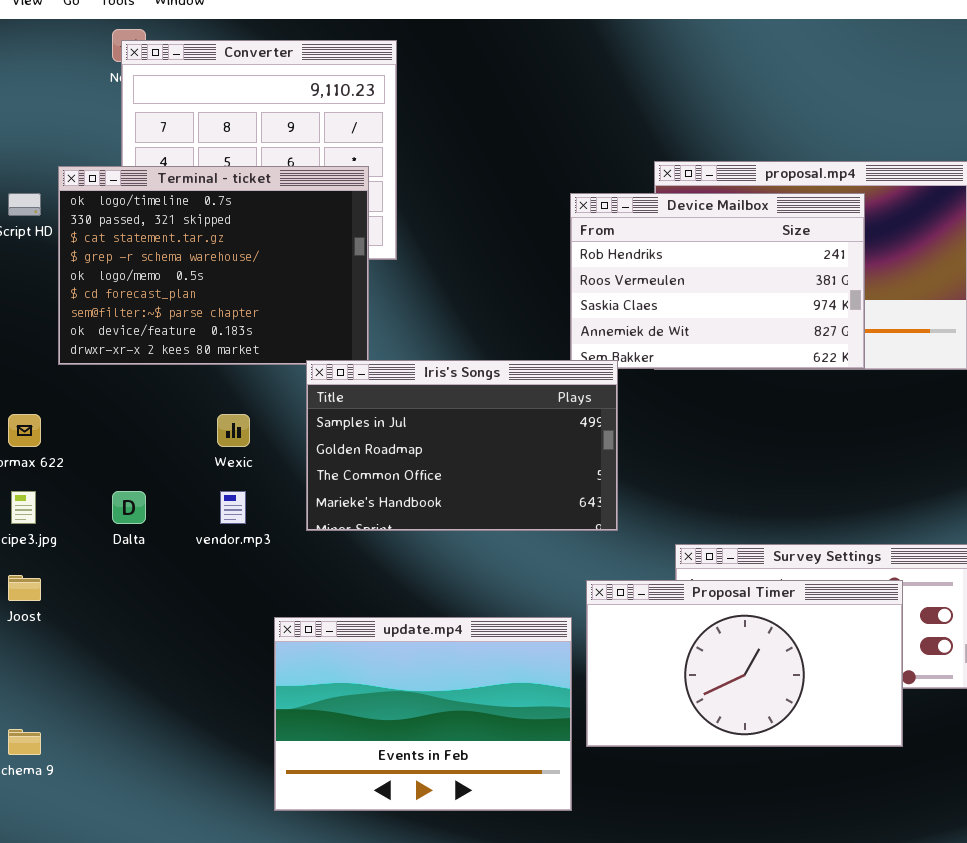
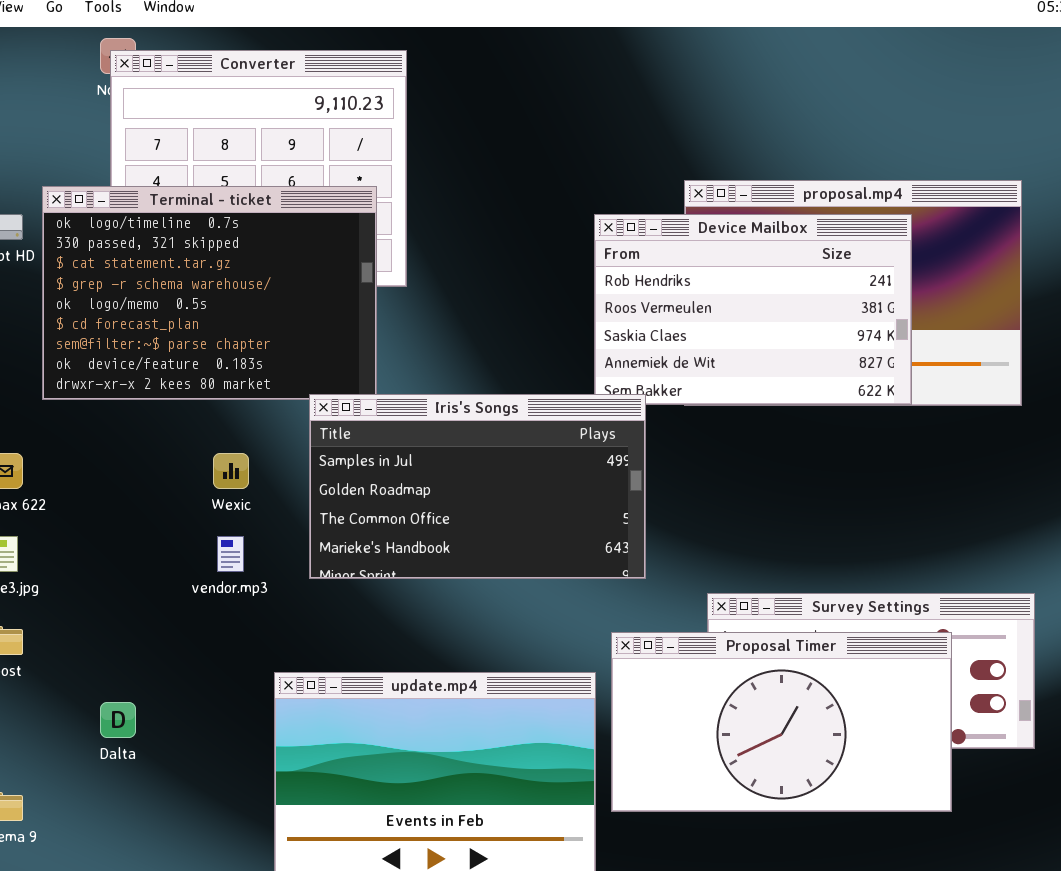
Dalta: [112,491,146,524] -> [100,702,136,738], moved

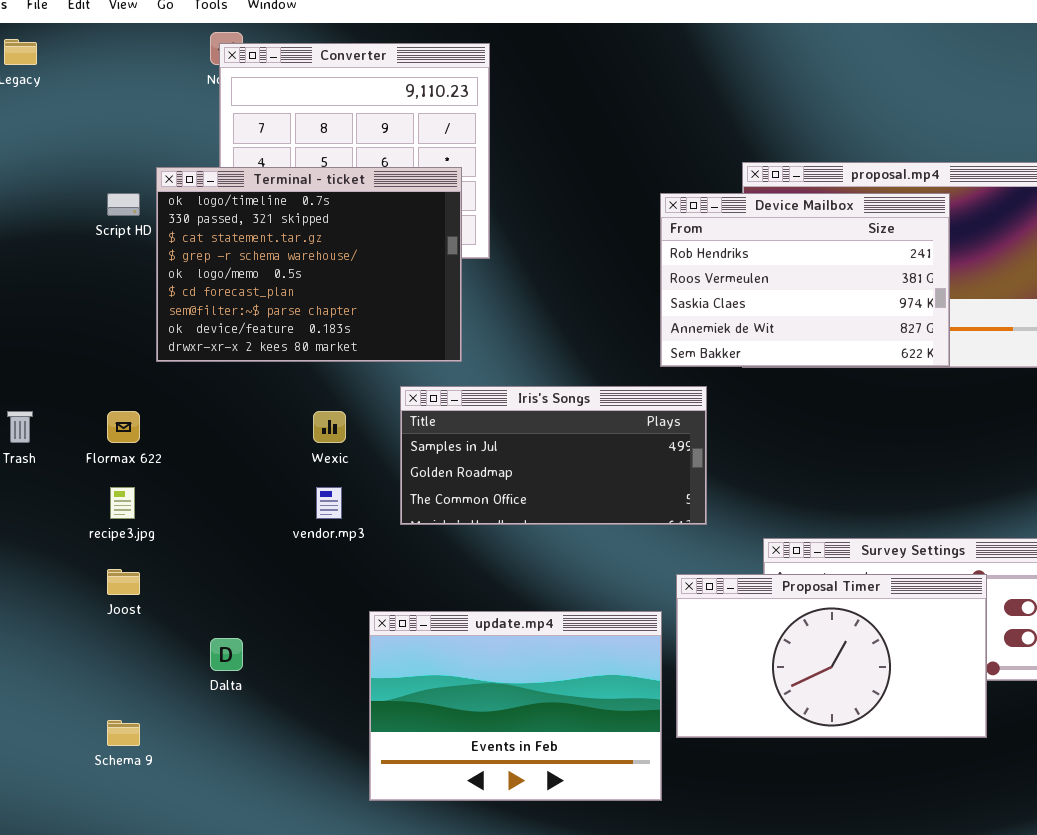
Iris's Songs: [309,394,646,579] -> [400,386,707,525], resized

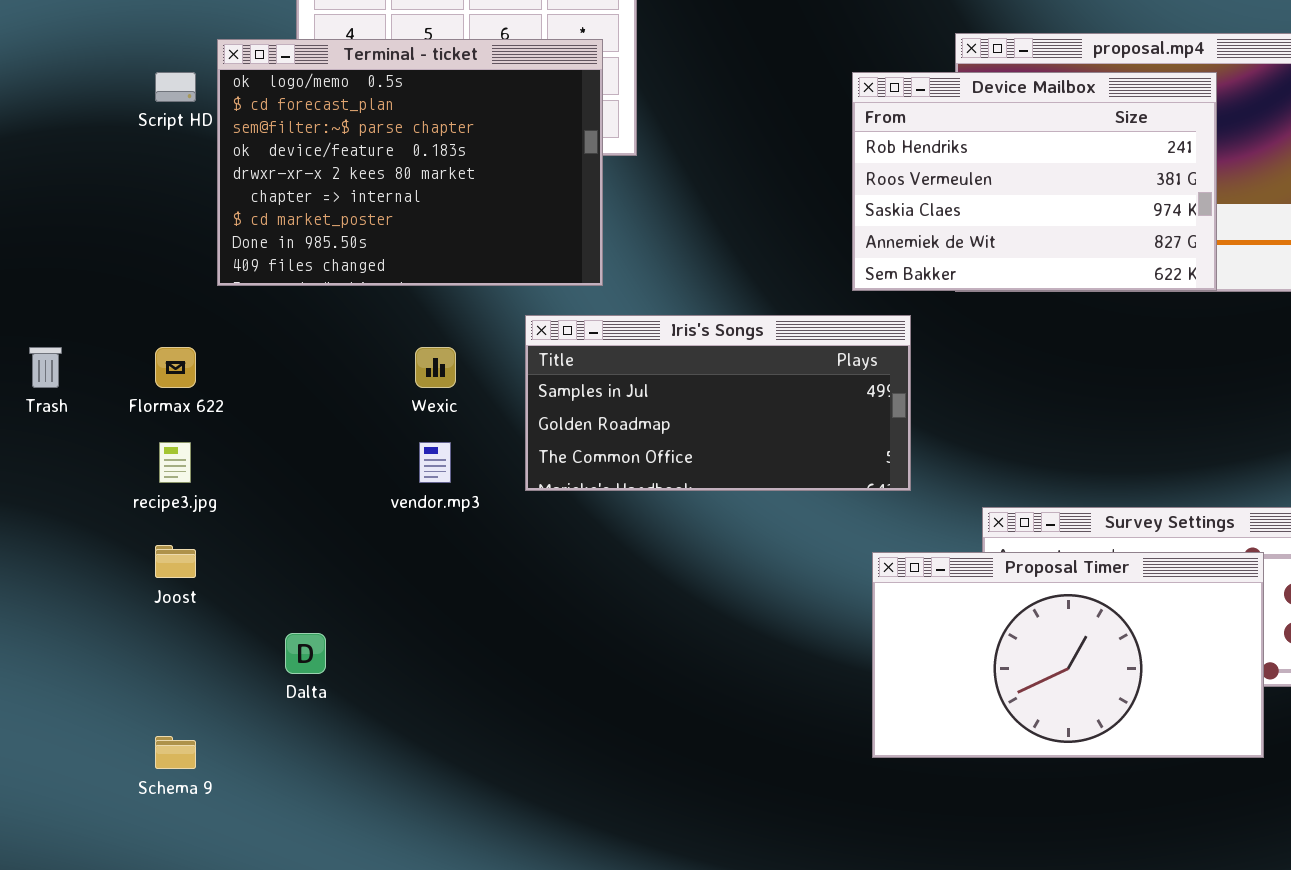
Terminal - ticket: [156,167,462,362] -> [217,39,603,286], scrolled down 4 rows
update.mp4: [369,611,662,801] -> none, closed

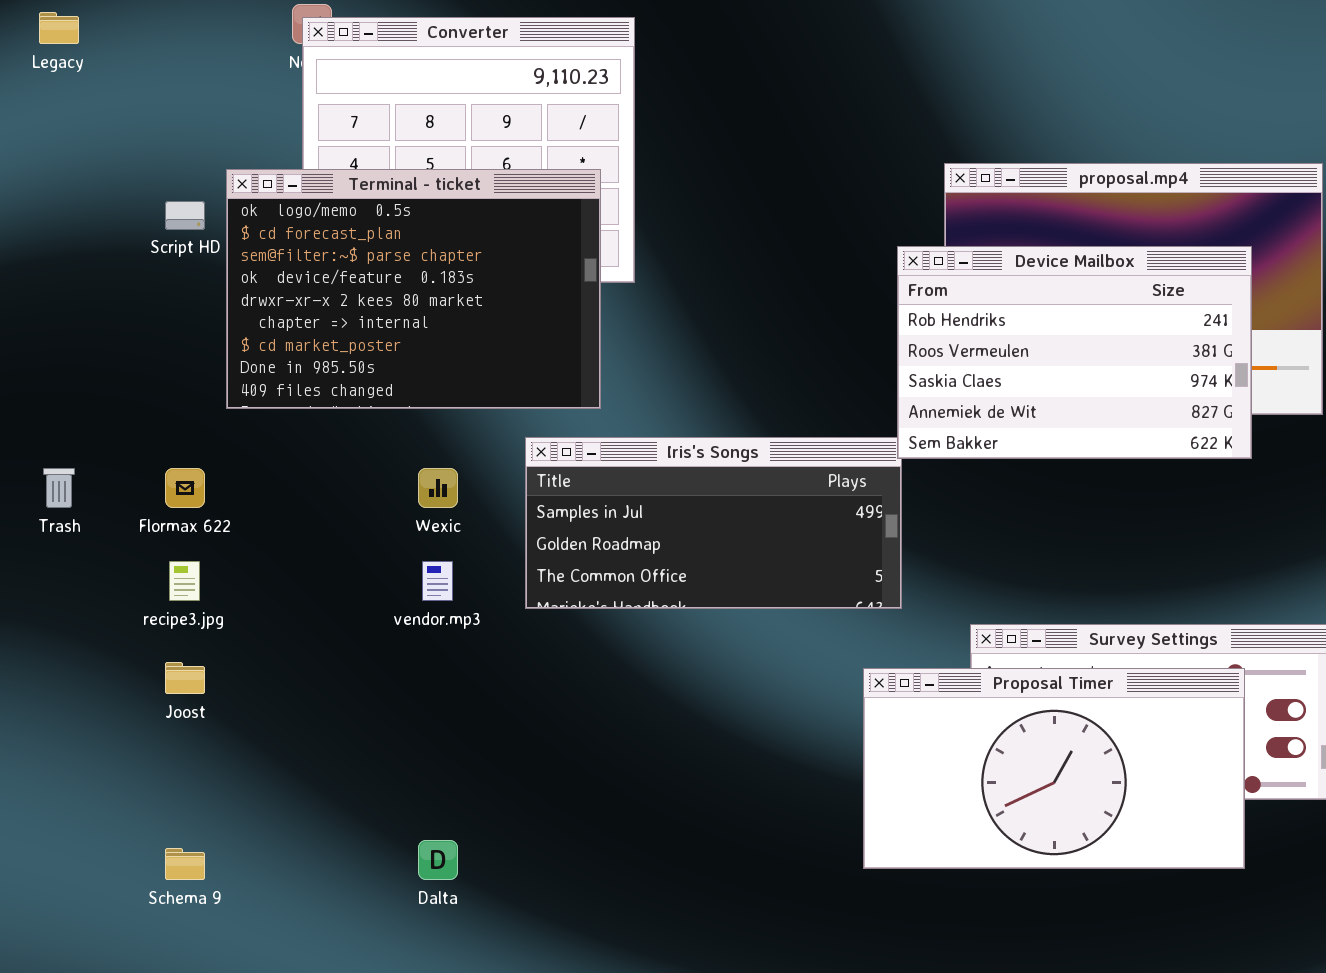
Device Mailbox: [852,72,1217,291] -> [897,246,1252,459], moved
Dalta: [285,633,326,674] -> [418,840,458,880], moved

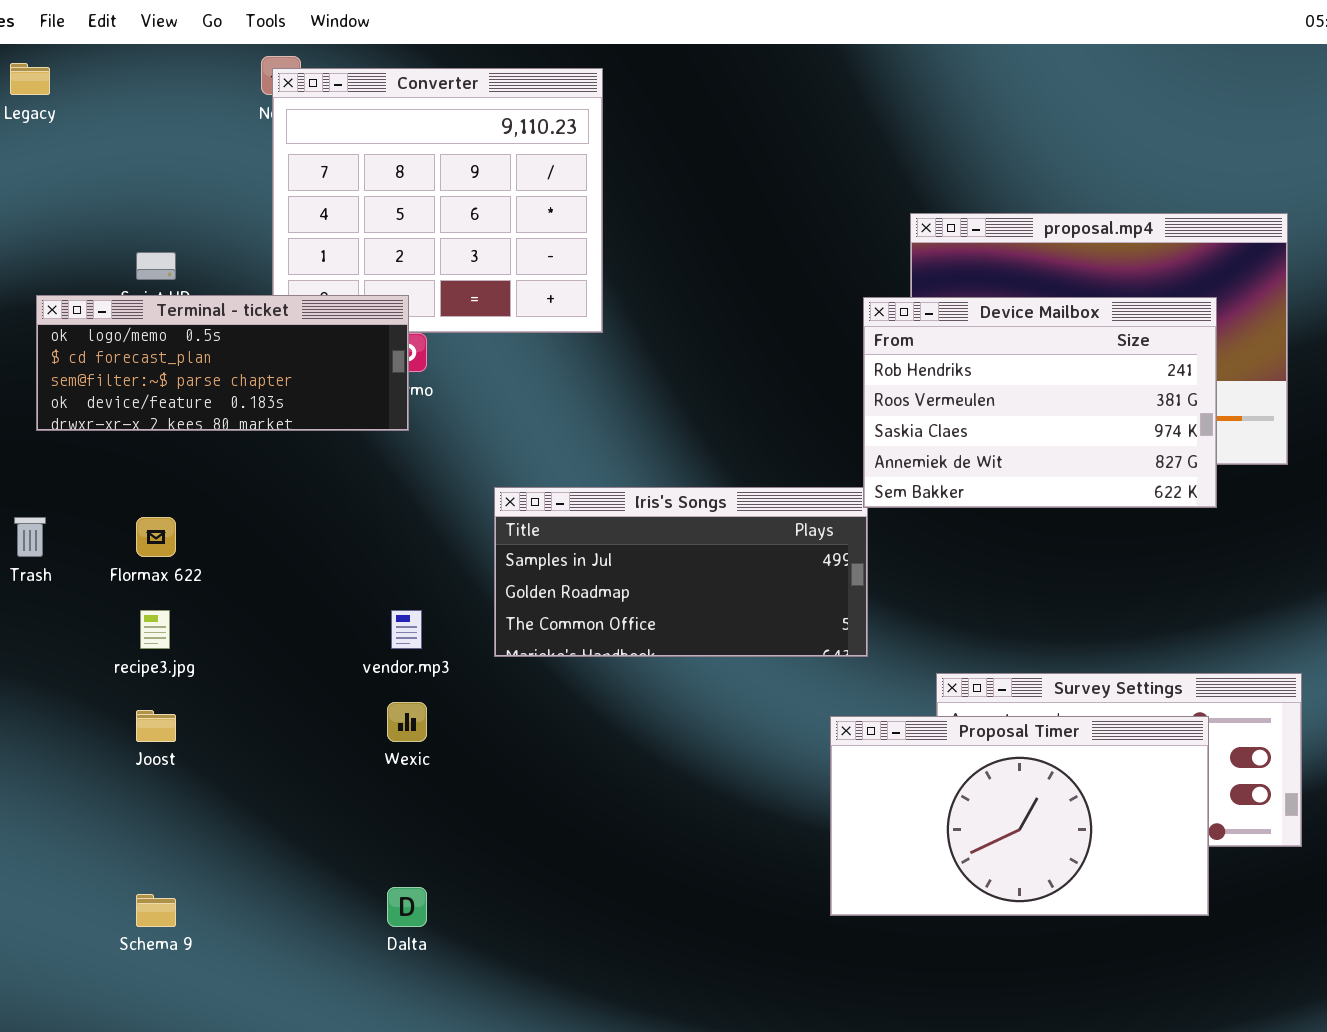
Terminal - ticket: [226,169,601,409] -> [36,295,409,431], moved, resized
Wexic: [418,468,458,508] -> [387,702,427,742], moved

